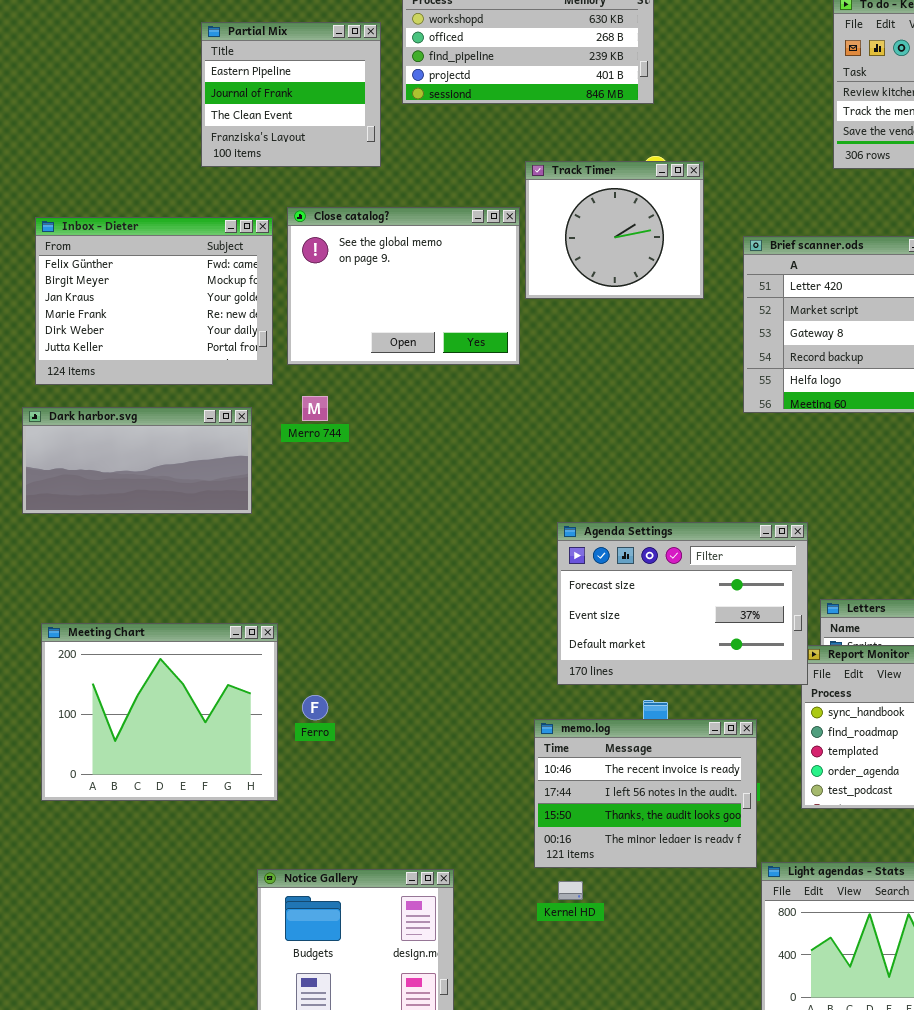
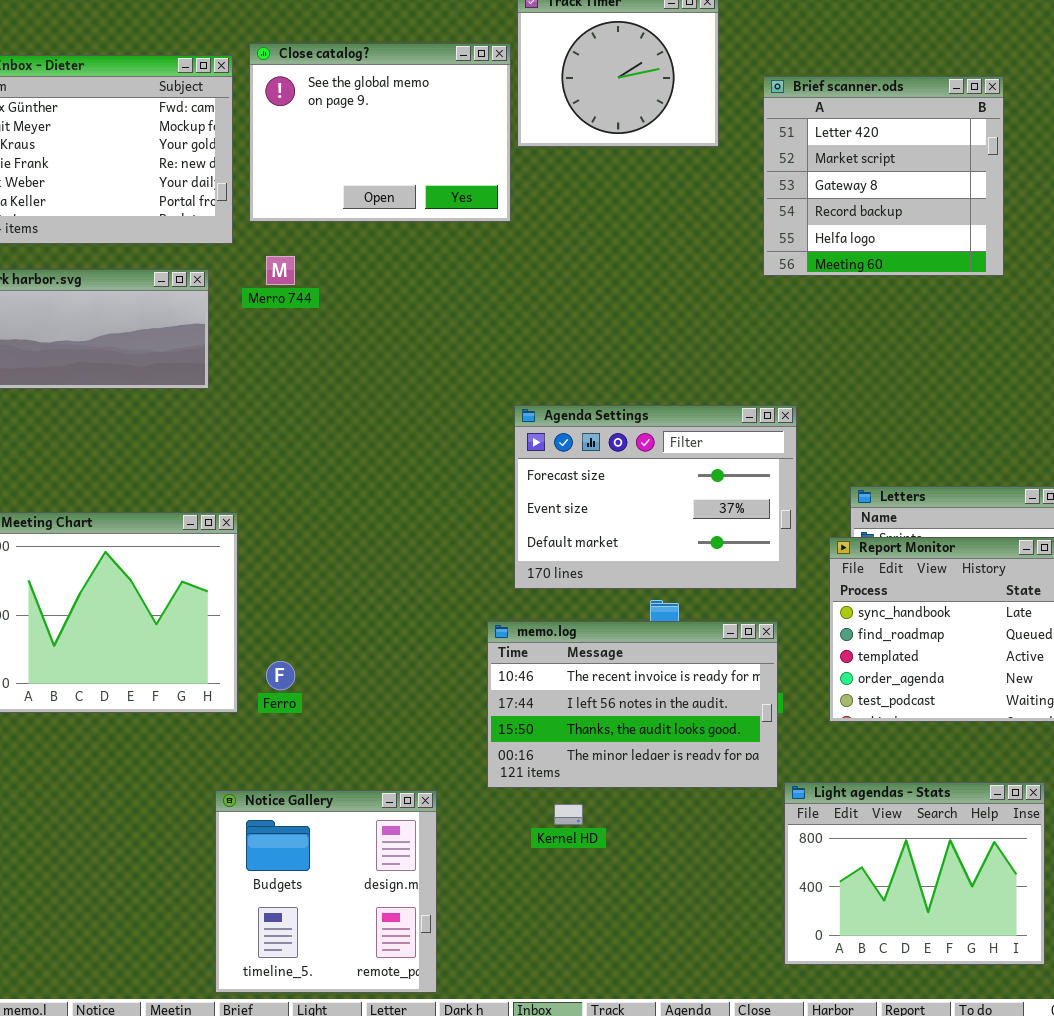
Agenda Settings: [557,522,808,685] -> [514,405,797,589], moved
Ferro: [302,695,328,720] -> [266,661,295,690], moved
memo.log: [534,719,757,868] -> [487,621,778,788], resized

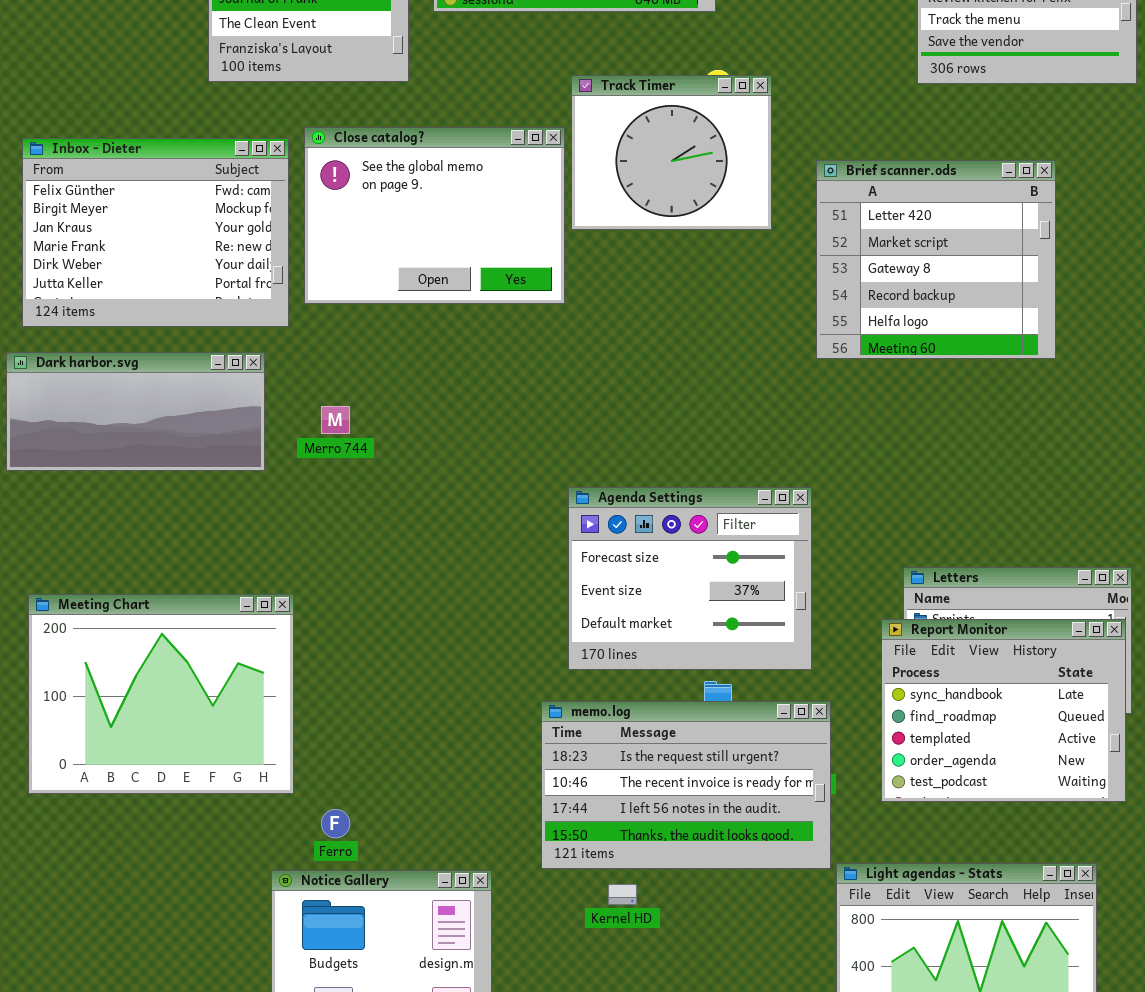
Merro 744: [266,256,295,285] -> [321,406,350,434], moved
Agenda Settings: [514,405,797,589] -> [568,487,812,670], resized
memo.log: [487,621,778,788] -> [541,701,831,869], scrolled up 1 row
Ferro: [266,661,295,690] -> [321,809,350,838], moved

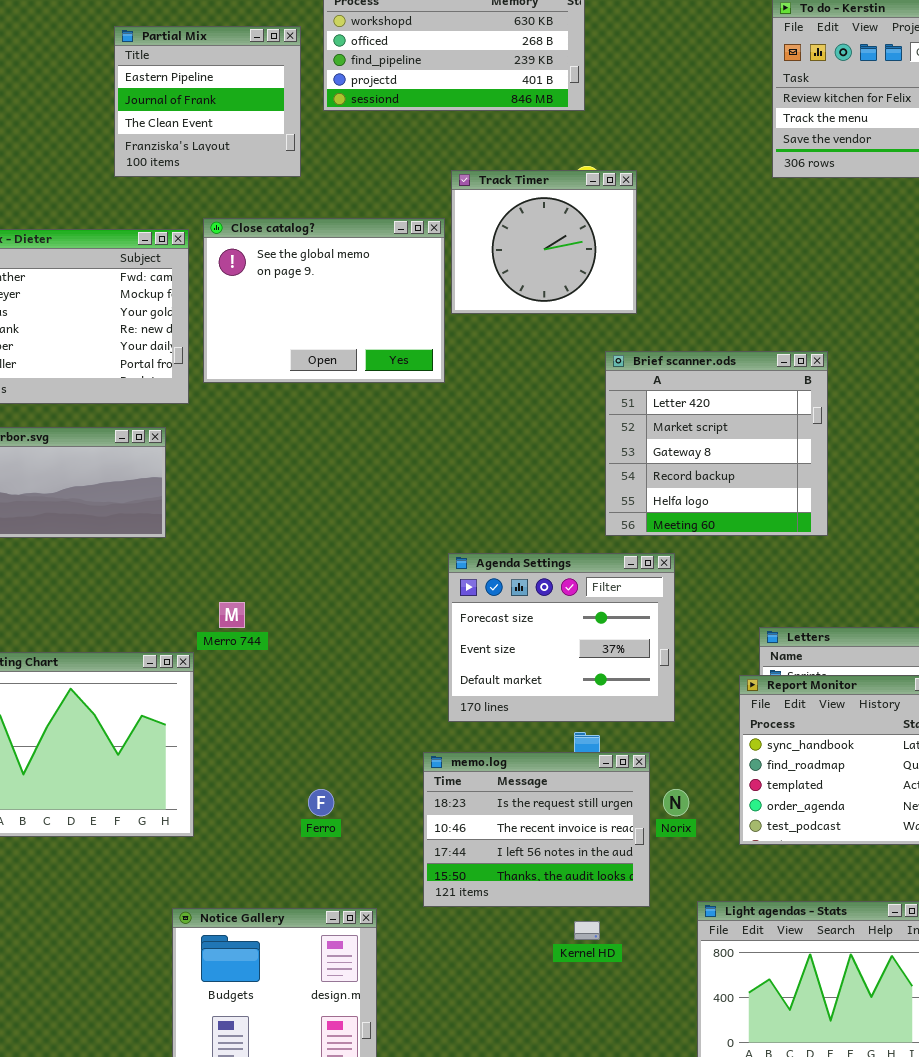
Brief scanner.ods: [816,160,1056,359] -> [605,351,828,536], moved
Merro 744: [321,406,350,434] -> [219,602,245,628], moved
memo.log: [541,701,831,869] -> [423,752,650,907], resized
Ferro: [321,809,350,838] -> [308,789,334,816], moved
Kernel HD: [608,884,637,905] -> [574,921,600,940], moved

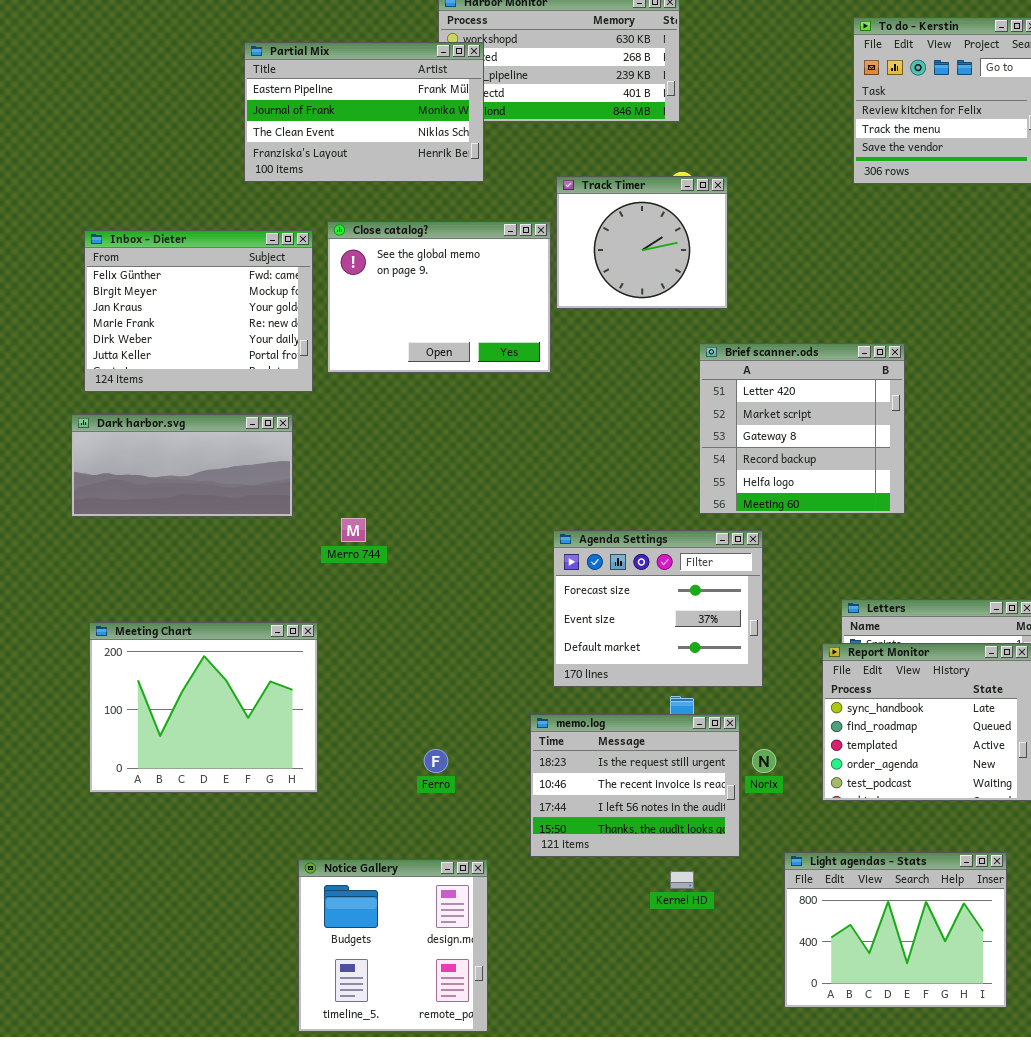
Partial Mix: [114,26,301,177] -> [244,42,484,182], resized
Merro 744: [219,602,245,628] -> [341,518,366,542], moved

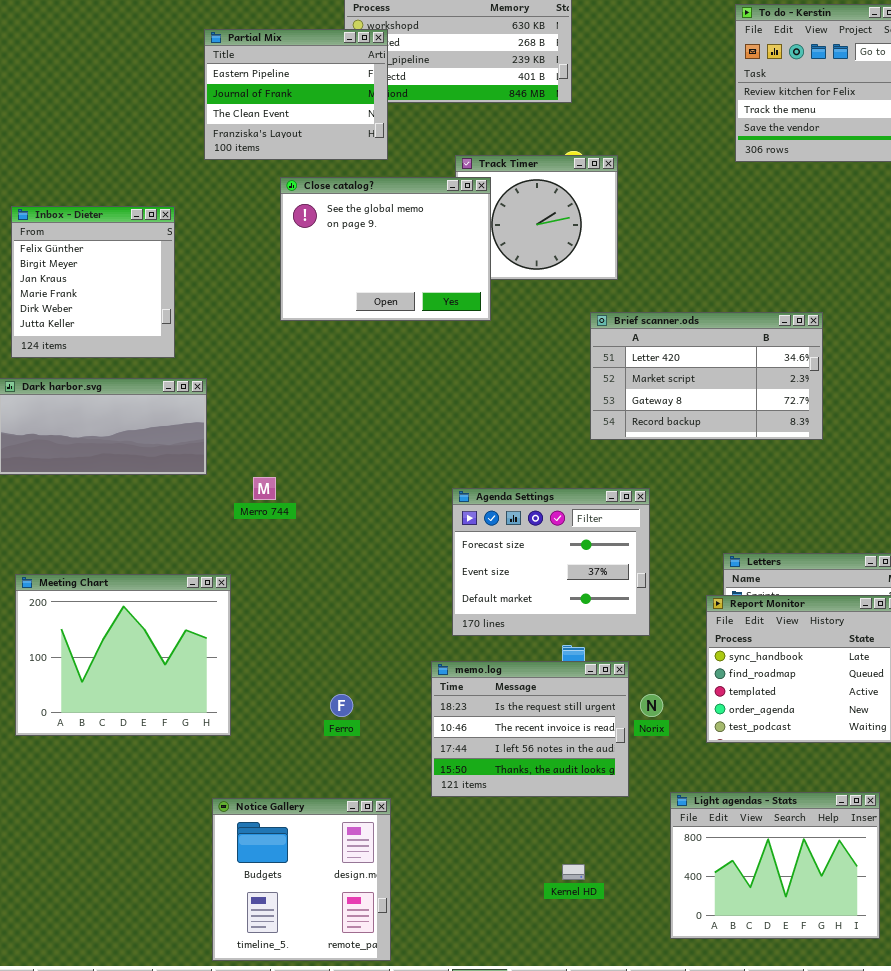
Partial Mix: [244,42,484,182] -> [204,29,388,160], resized
Close catalog?: [327,221,551,373] -> [280,177,491,321], moved
Inbox - Dieter: [84,230,313,392] -> [11,206,175,358], resized
Brief scanner.ods: [699,343,905,514] -> [590,312,823,440], resized
Kernel HD: [670,871,694,889] -> [562,864,585,880], moved

